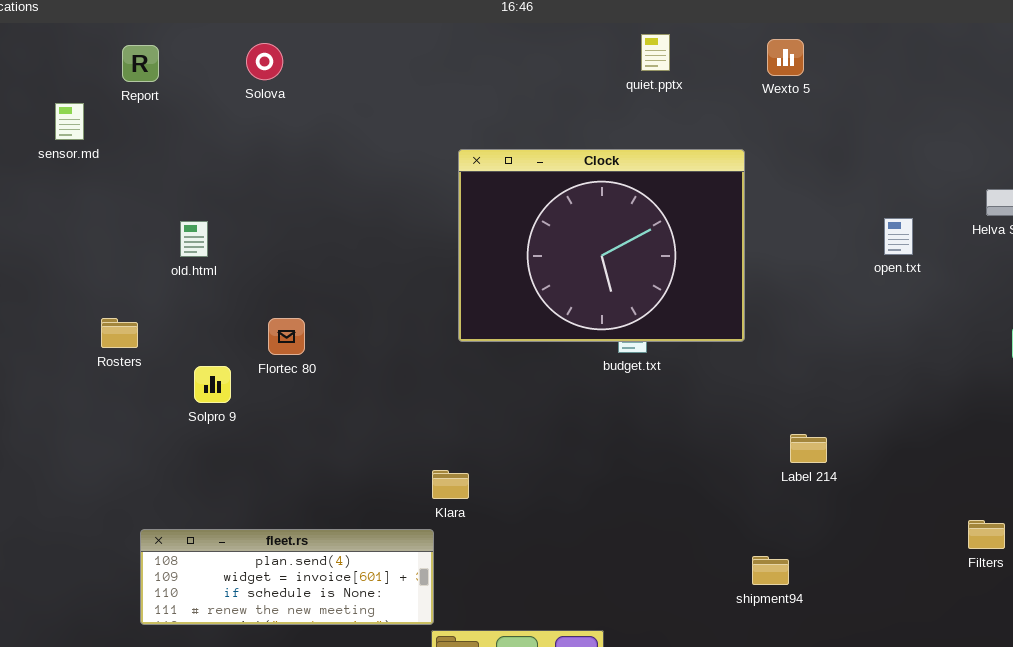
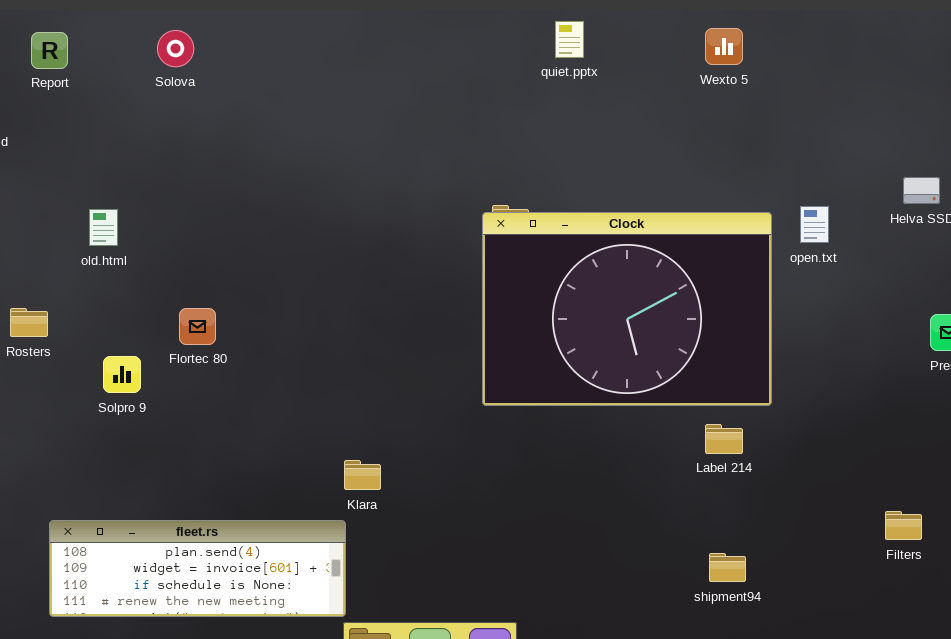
Wexto 5: [767,39,804,76] -> [705,28,743,65], moved
Clock: [458,149,745,342] -> [482,212,772,406], moved
shipment94: [752,556,789,585] -> [709,553,746,582], moved

